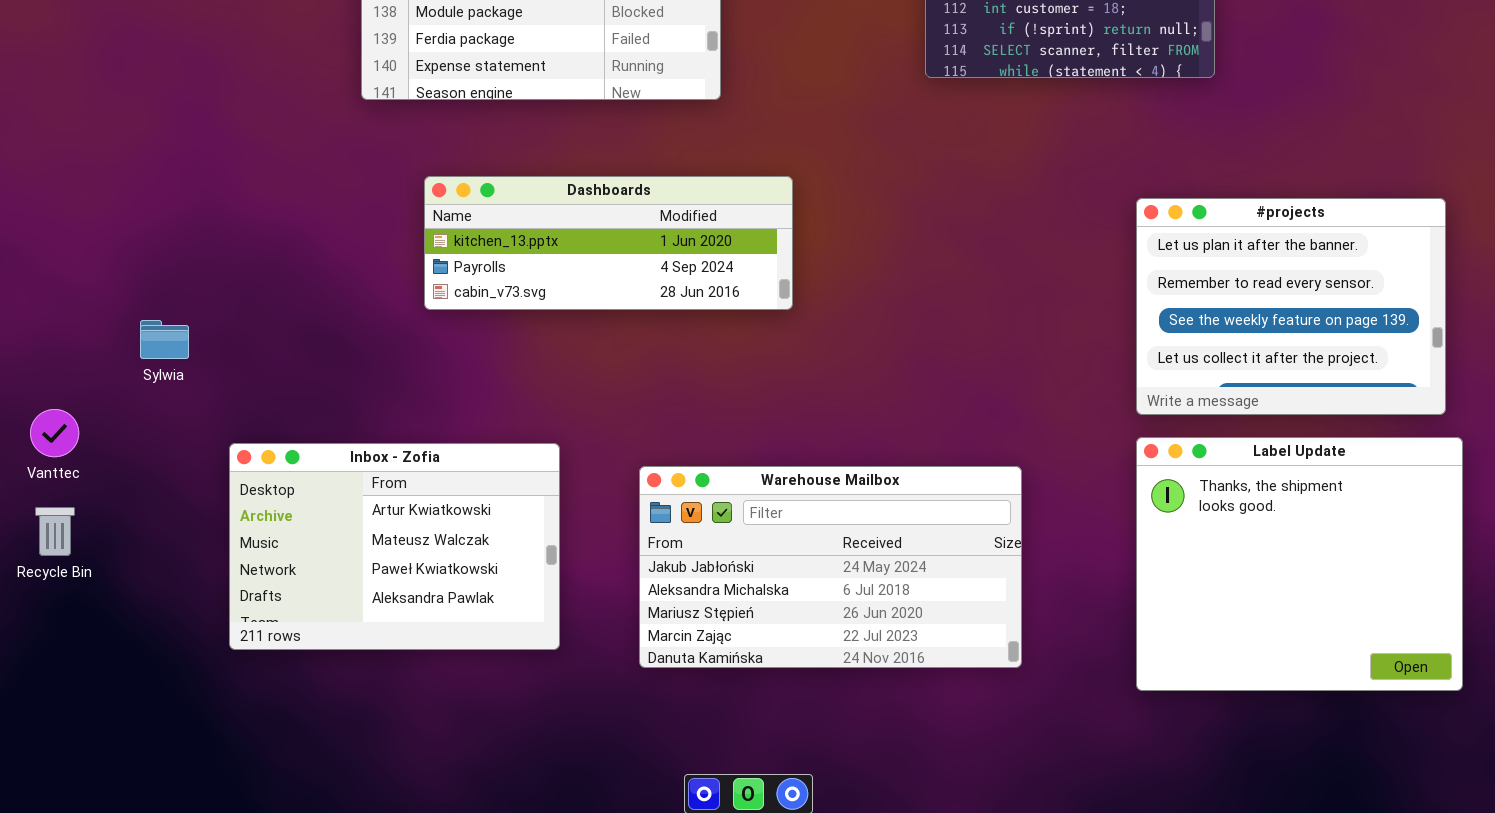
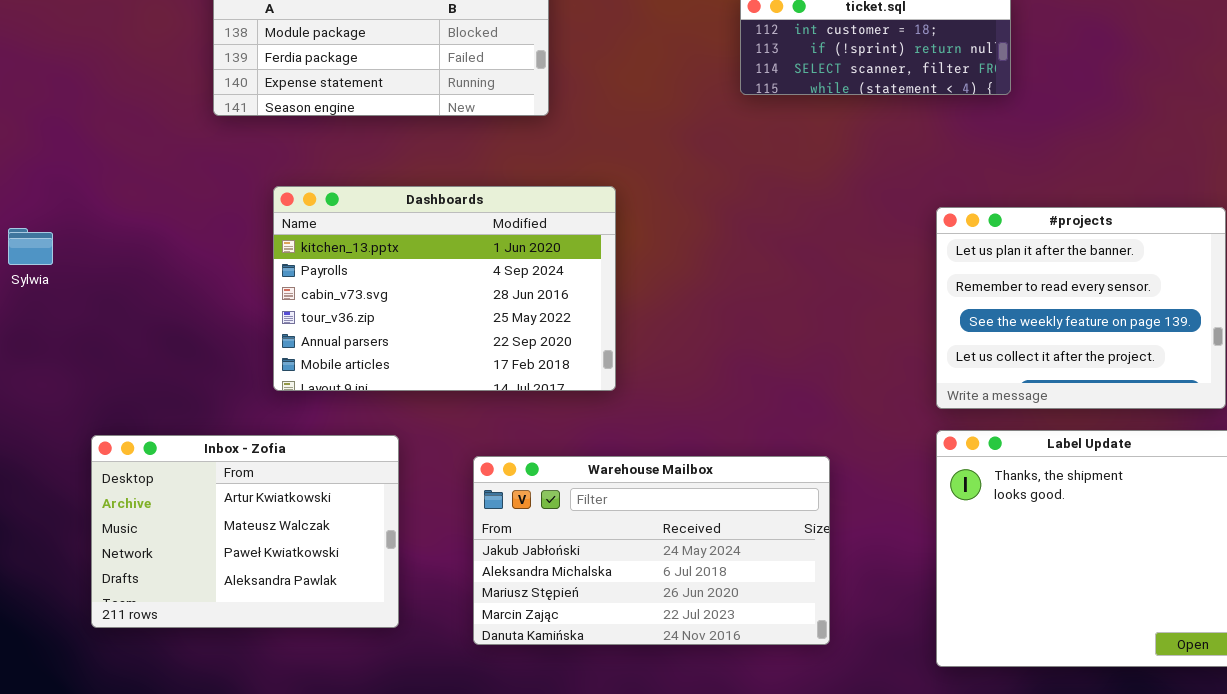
Dashboards: [424,176,793,310] -> [273,186,616,391], resized
Sylwia: [140,320,189,359] -> [8,228,53,265], moved

